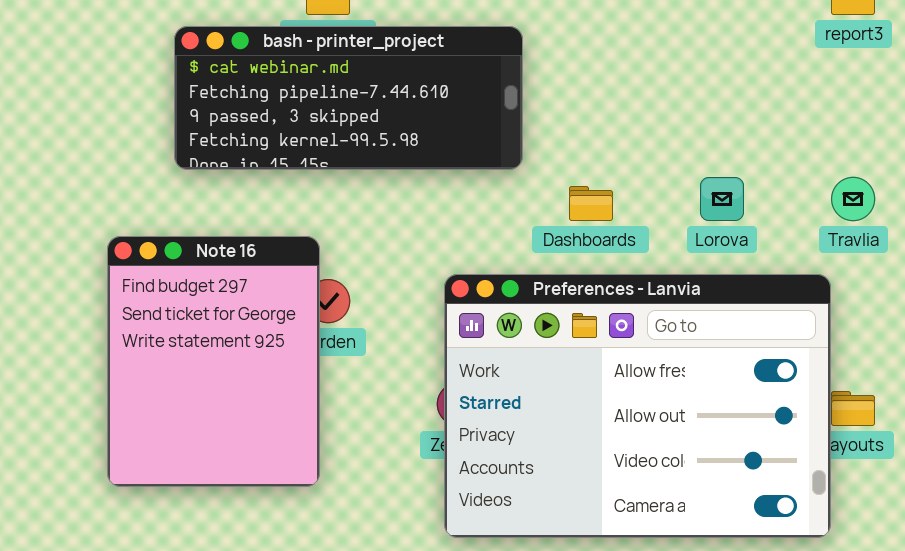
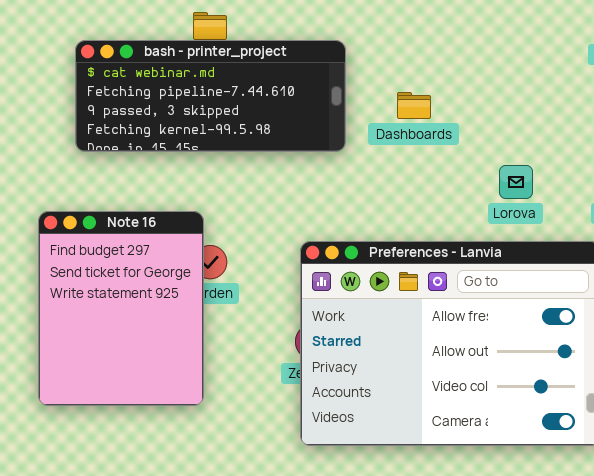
bash - printer_project: [174,26,523,170] -> [75,40,346,152], moved
Dashboards: [569,186,613,221] -> [397,92,431,119], moved

